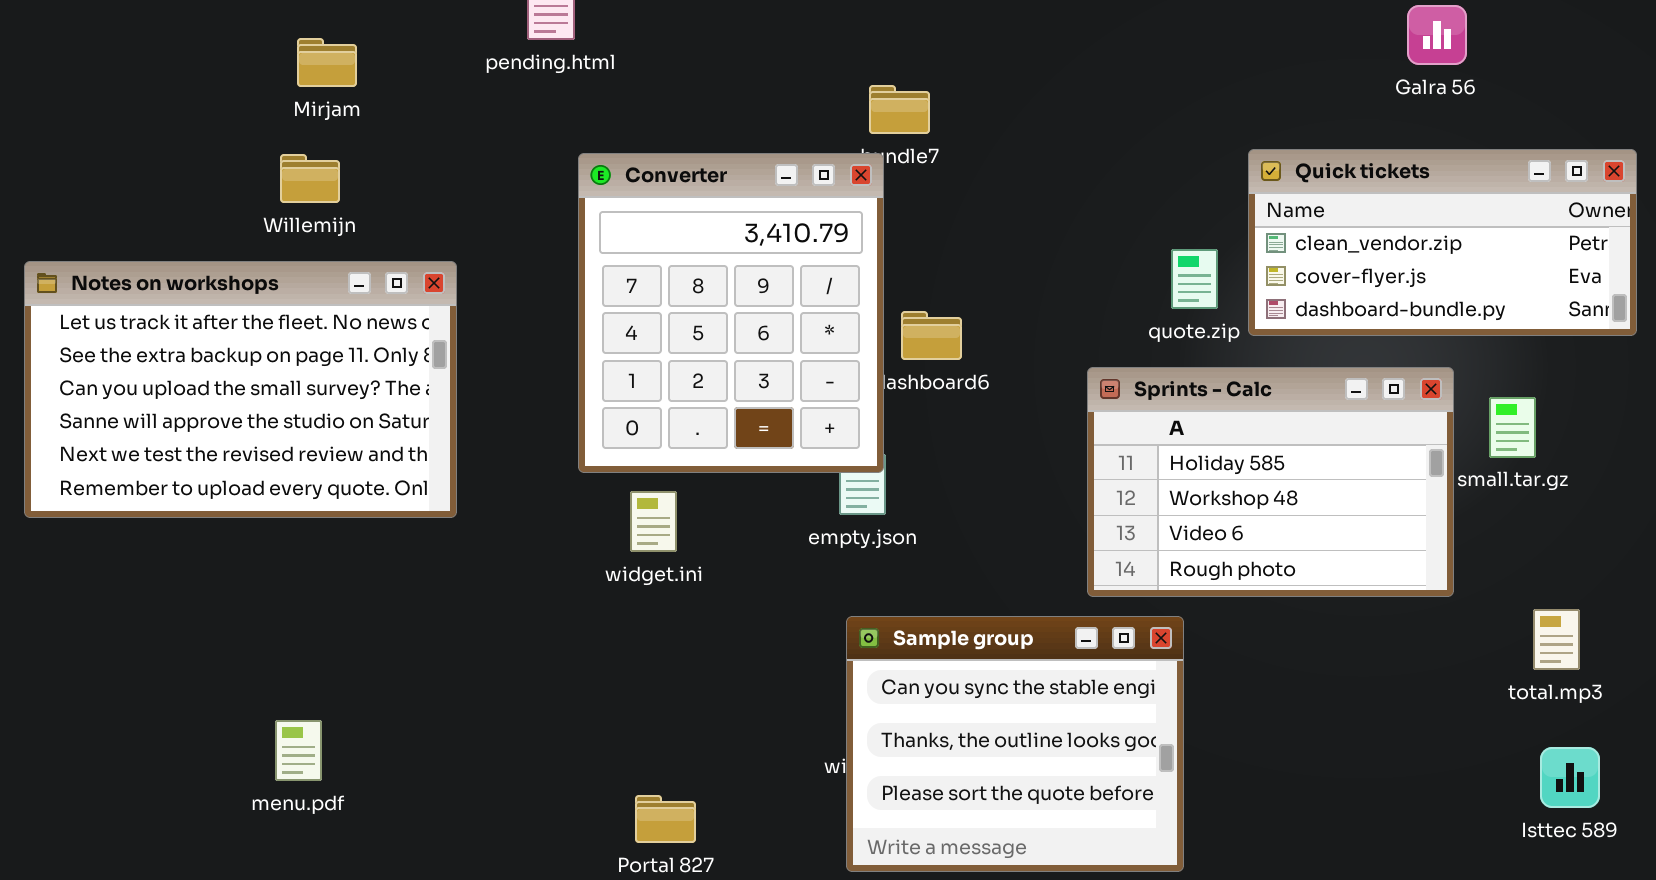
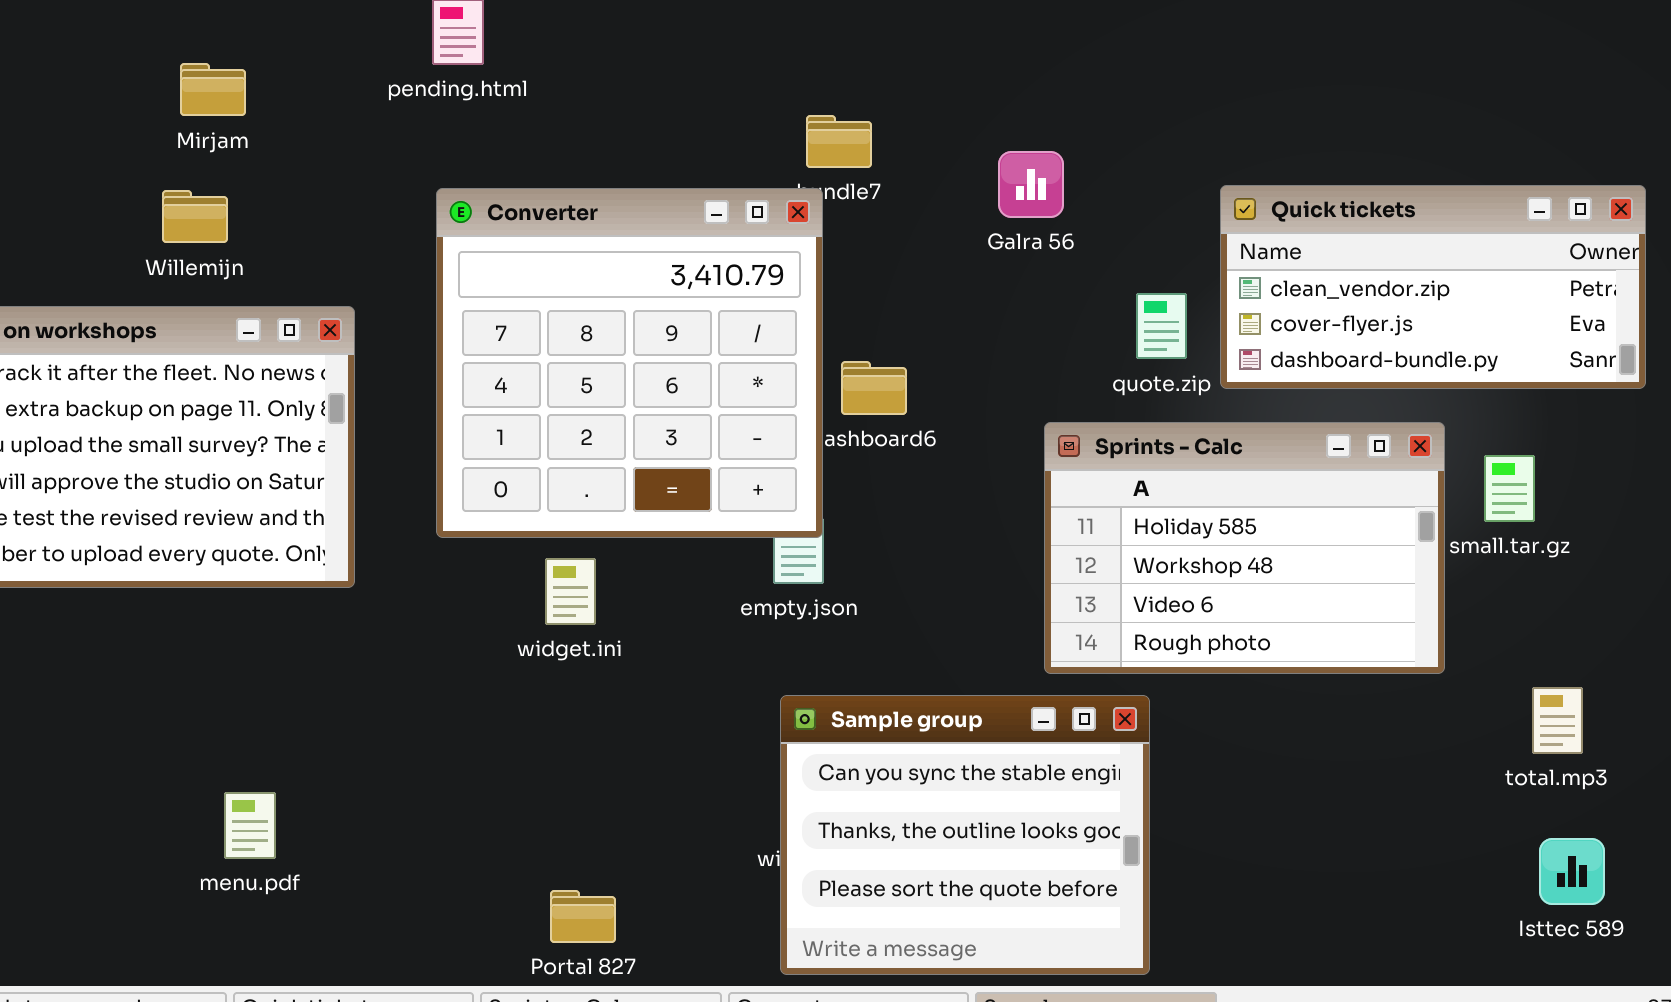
Galra 56: [1407,5,1467,65] -> [998,151,1064,218], moved
Converter: [578,153,884,473] -> [436,188,823,538], resized
menu.pdf: [275,720,322,781] -> [224,792,276,859], moved

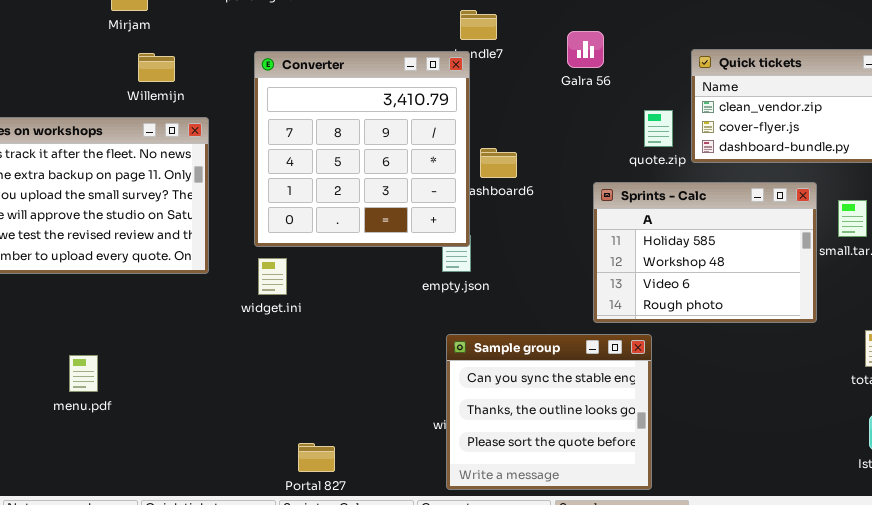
Willemijn: [162,190,228,243] -> [138,53,175,82], moved
widget.ini: [545,558,596,625] -> [258,258,287,295], moved
menu.pdf: [224,792,276,859] -> [69,355,98,392], moved
Portal 827: [550,890,616,943] -> [298,443,335,472], moved

